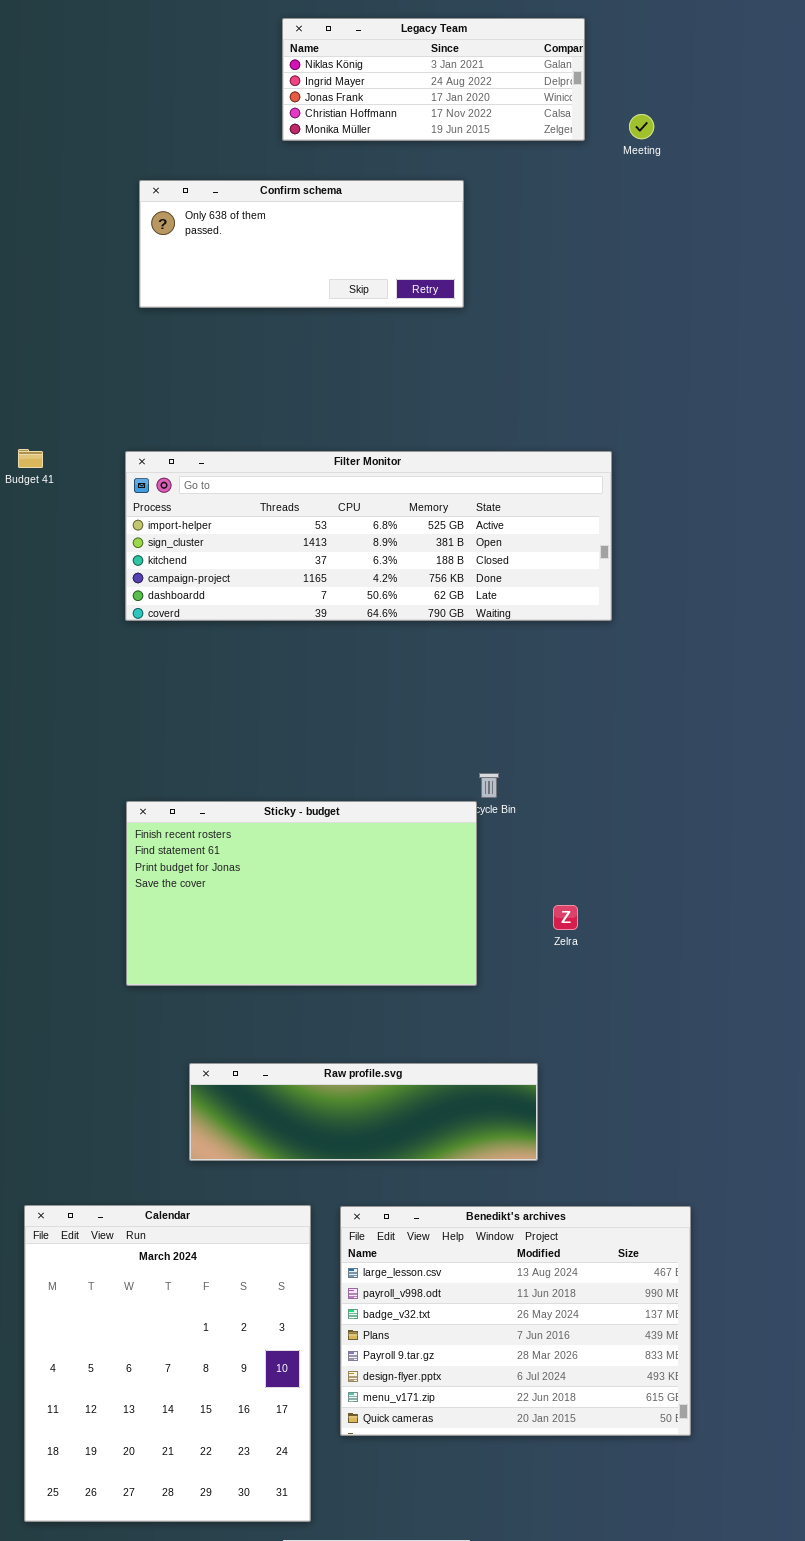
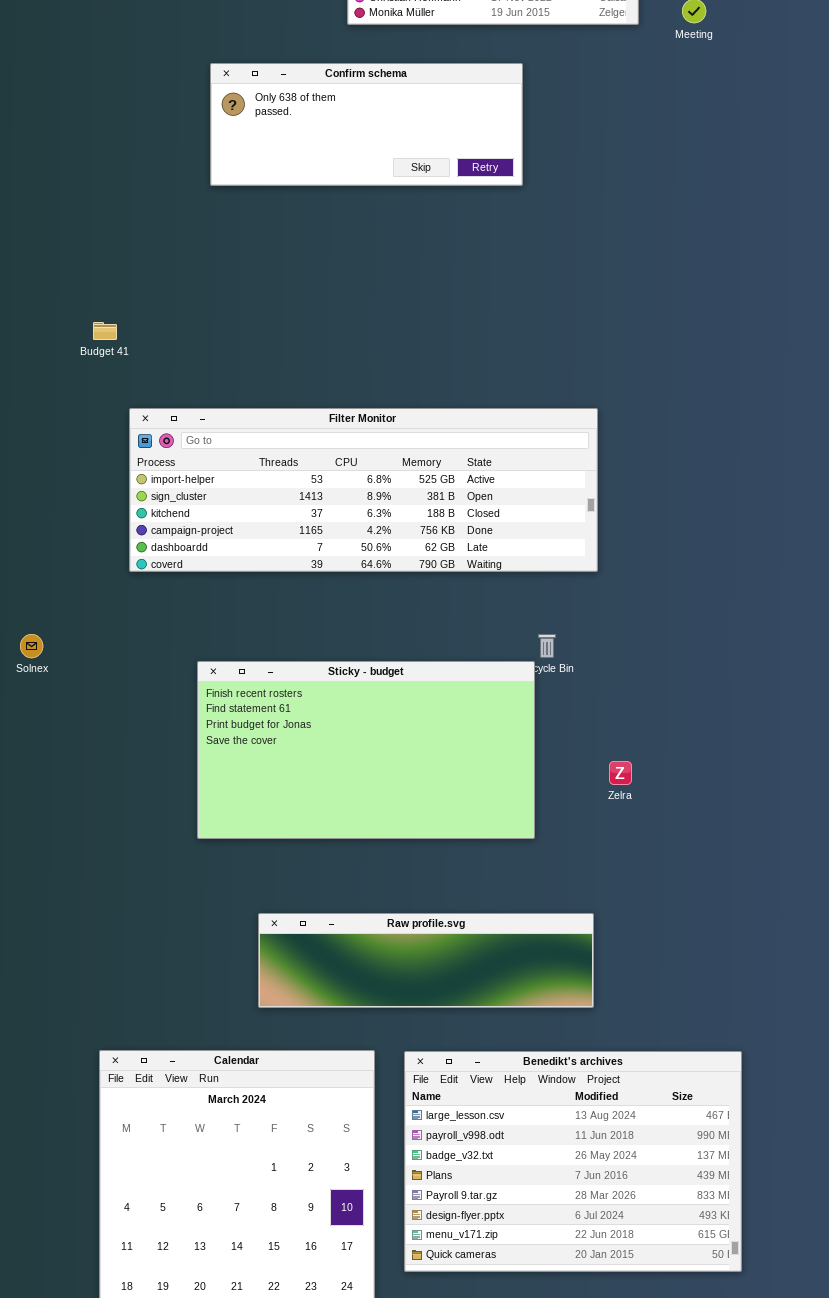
Filter Monitor: [125,451,612,621] -> [129,408,598,572], moved

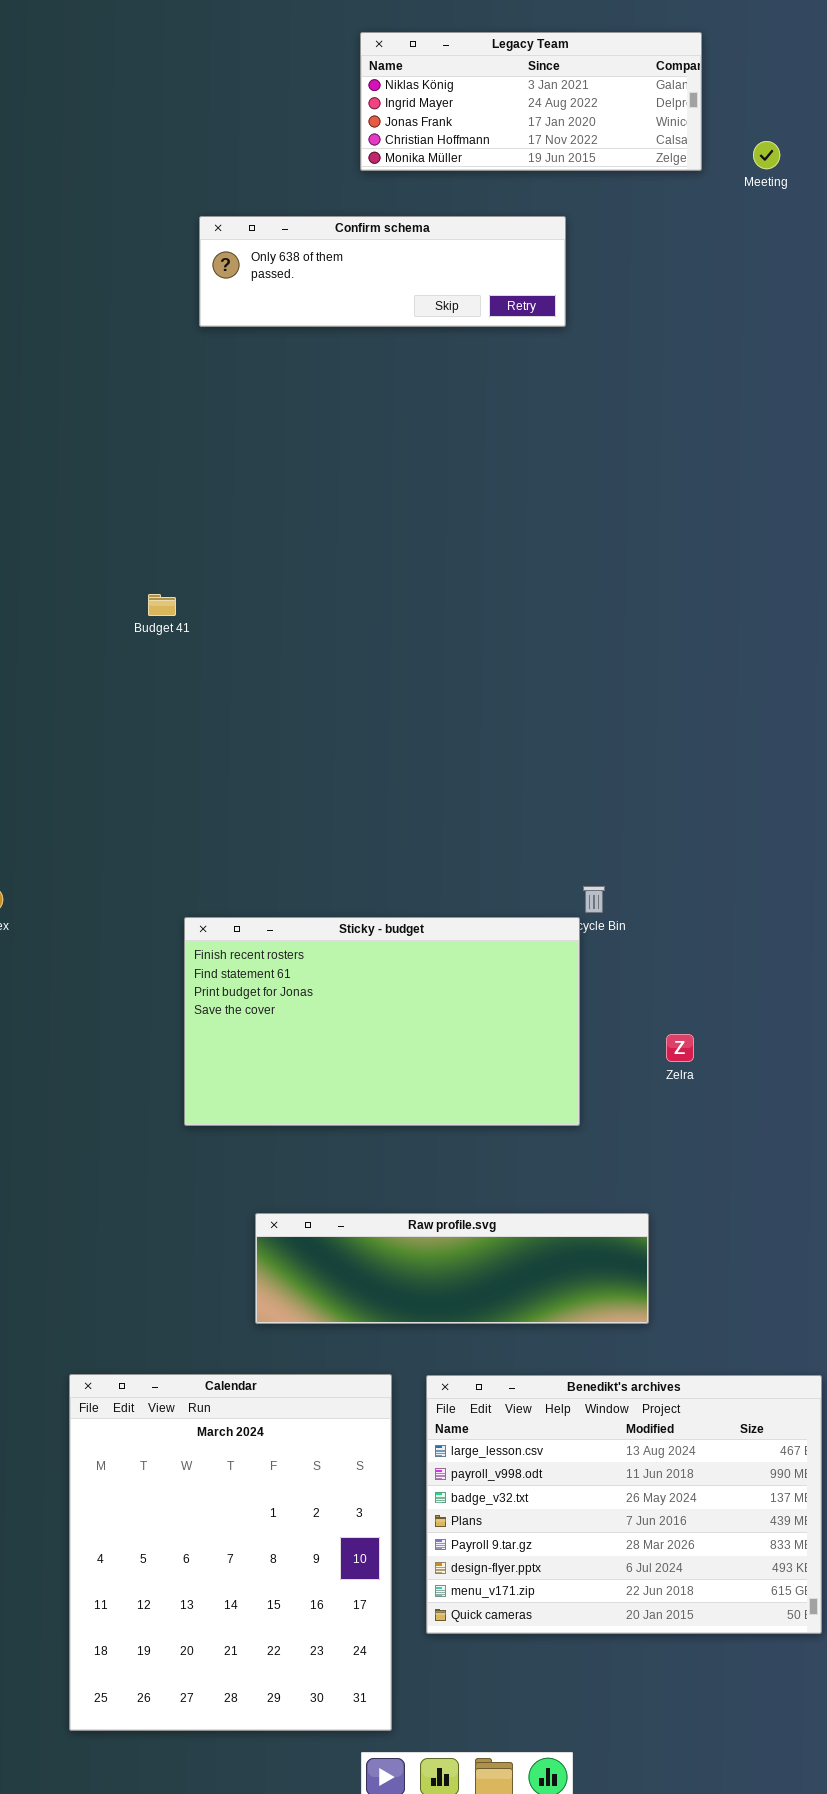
Confirm schema: [210,63,523,186] -> [199,216,566,327], resized
Budget 41: [93,322,117,340] -> [148,594,176,616], moved
Filter Monitor: [129,408,598,572] -> none, closed

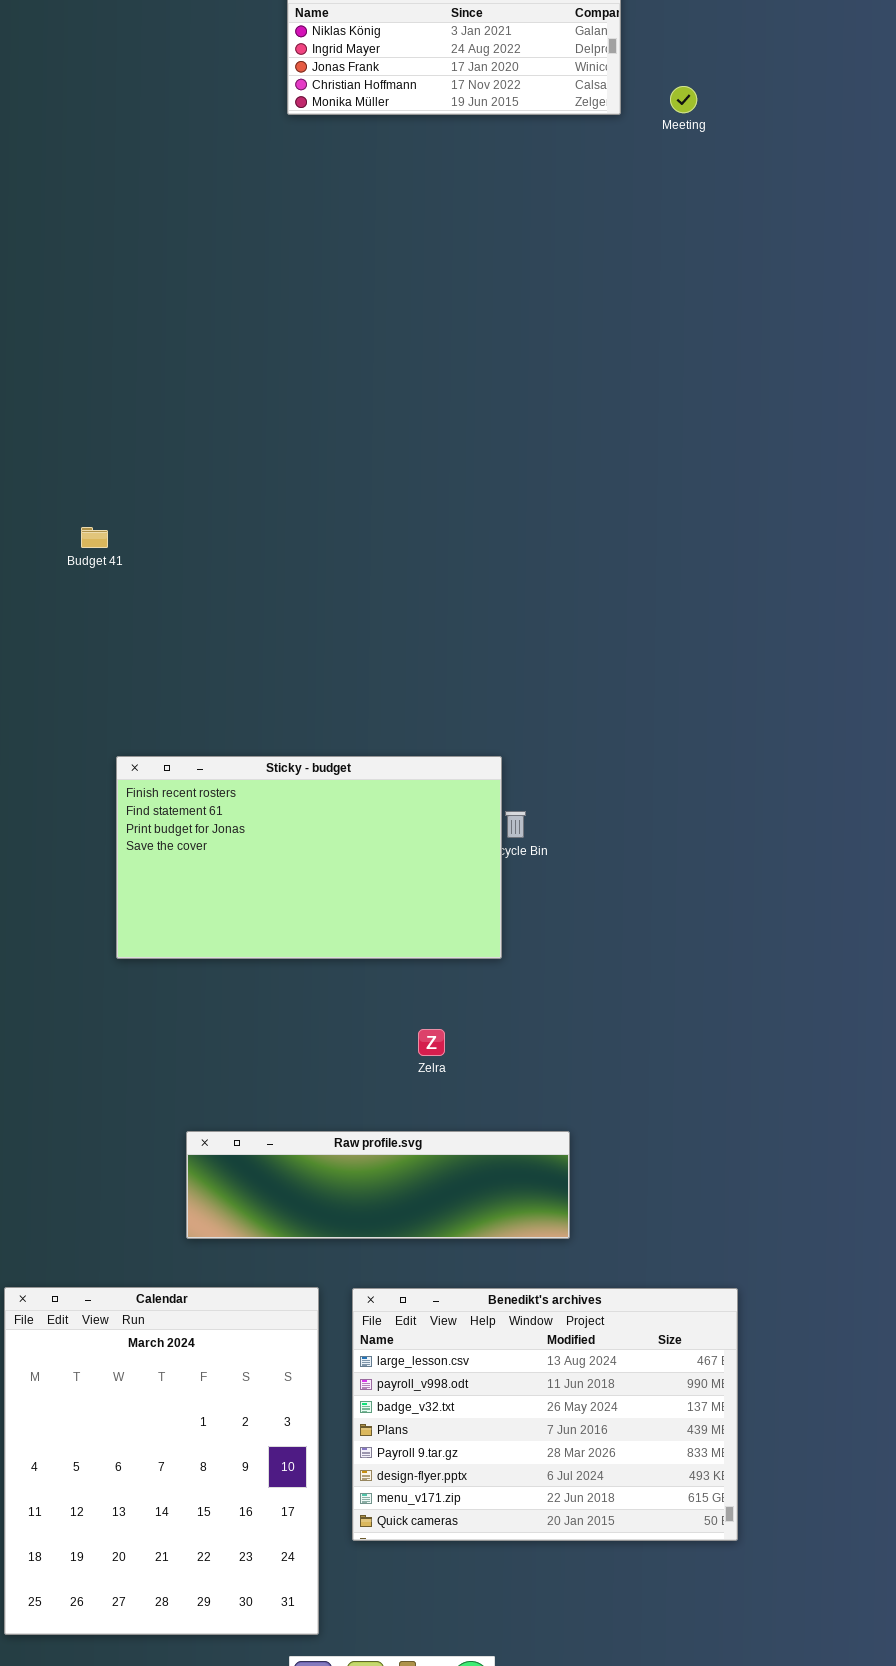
Confirm schema: [199,216,566,327] -> none, closed
Sticky - budget: [184,917,580,1126] -> [116,756,502,959], moved
Zelra: [666,1034,694,1062] -> [418,1029,445,1056], moved

